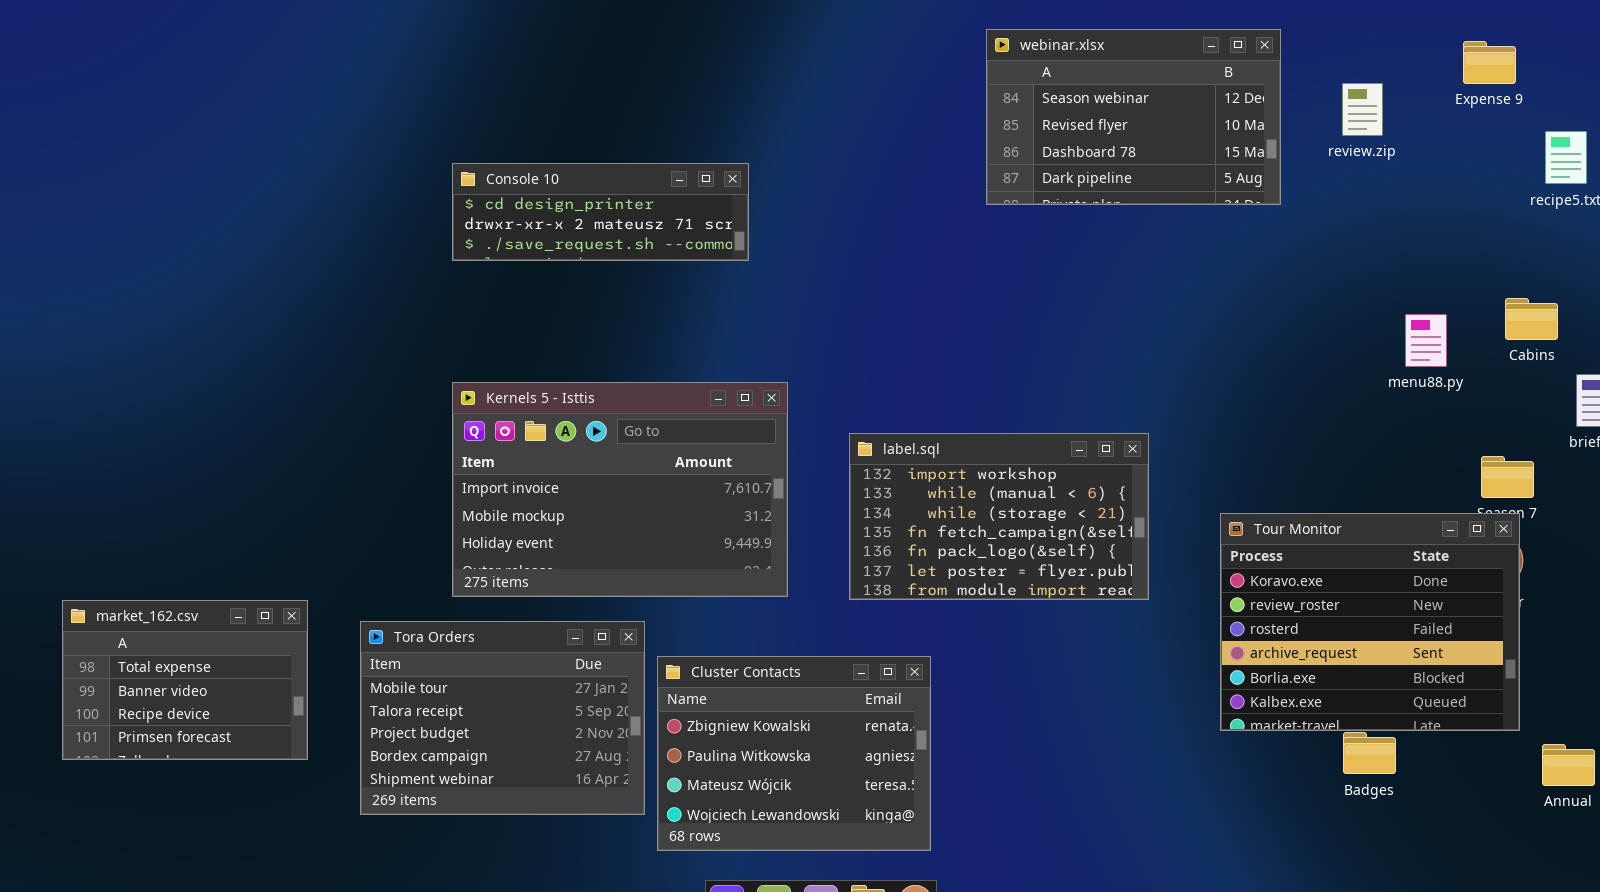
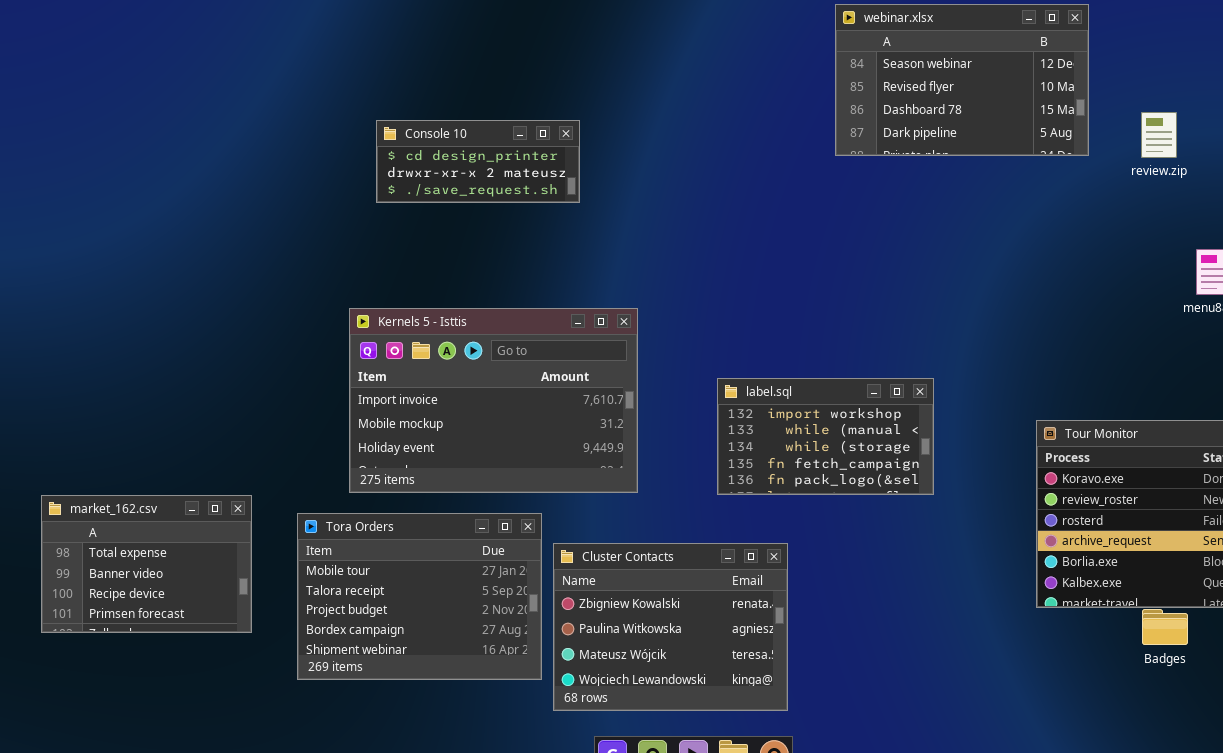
review.zip: [1342,83,1383,136] -> [1141,112,1177,158], moved
Console 10: [452,163,749,261] -> [376,120,580,203], resized
Kernels 5 - Isttis: [452,382,788,597] -> [349,308,638,493], moved
label.sql: [849,433,1149,600] -> [717,378,934,495], resized

